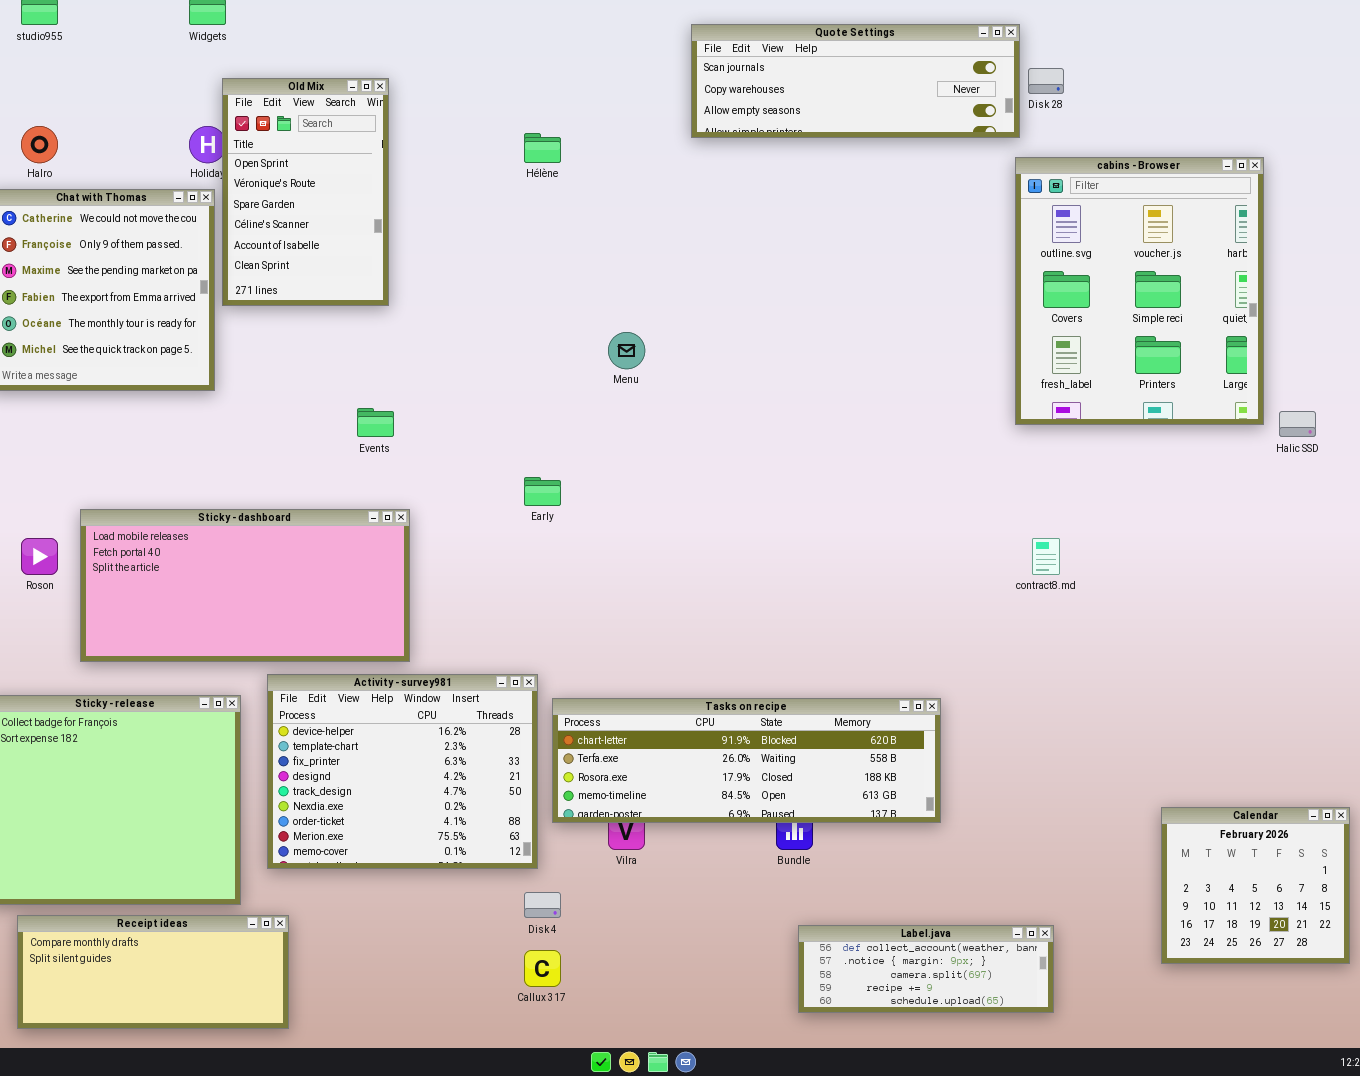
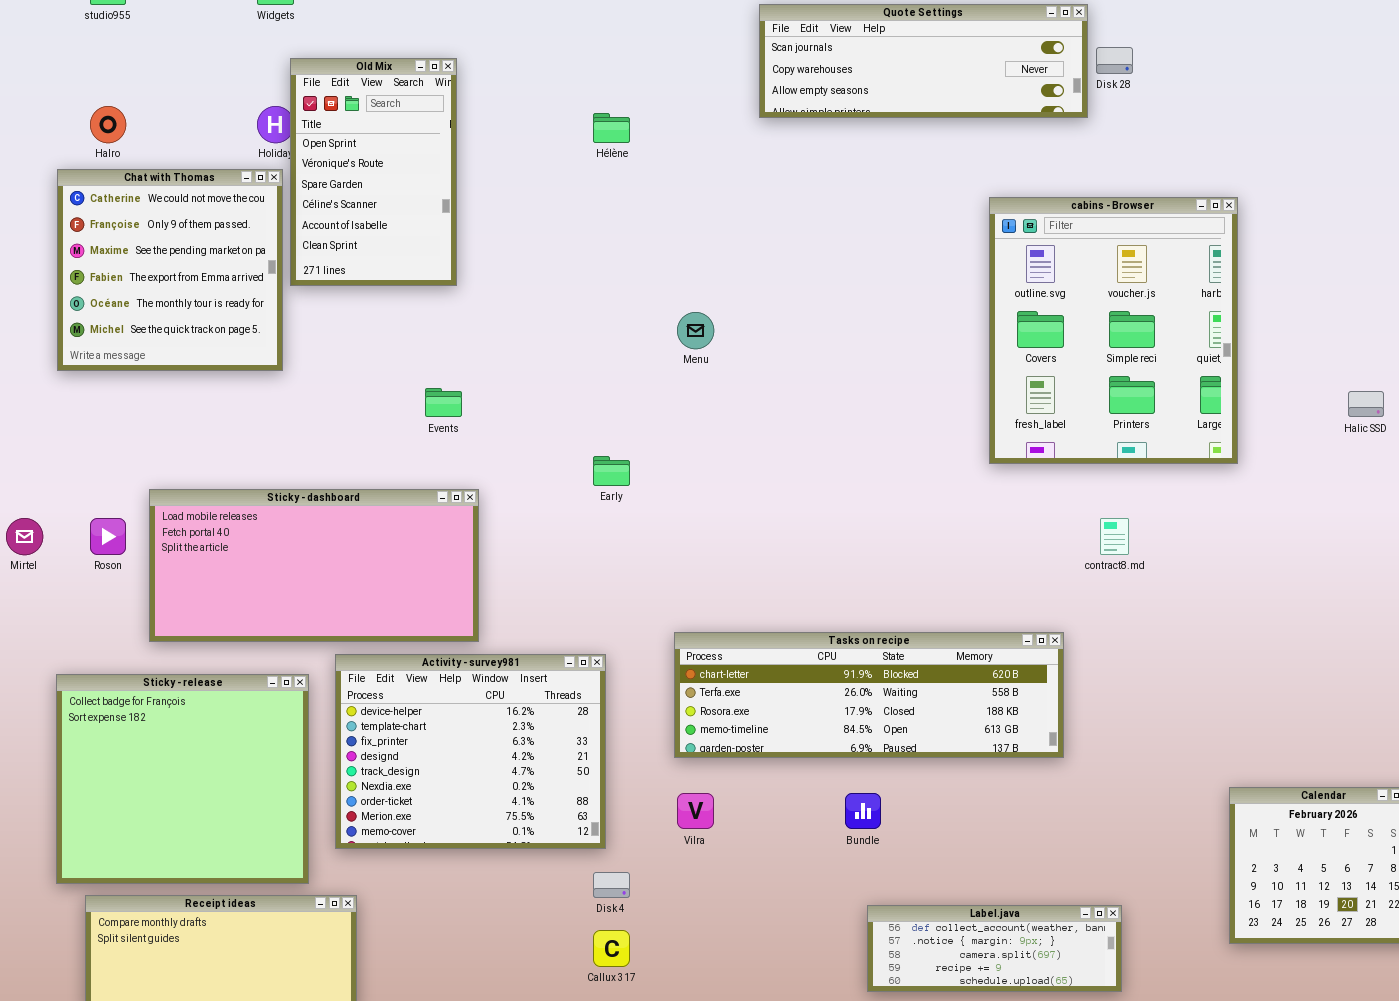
cabins - Browser: [1015,157,1264,425] -> [989,197,1238,464], moved
Tasks on recipe: [552,698,941,823] -> [674,632,1064,758], moved

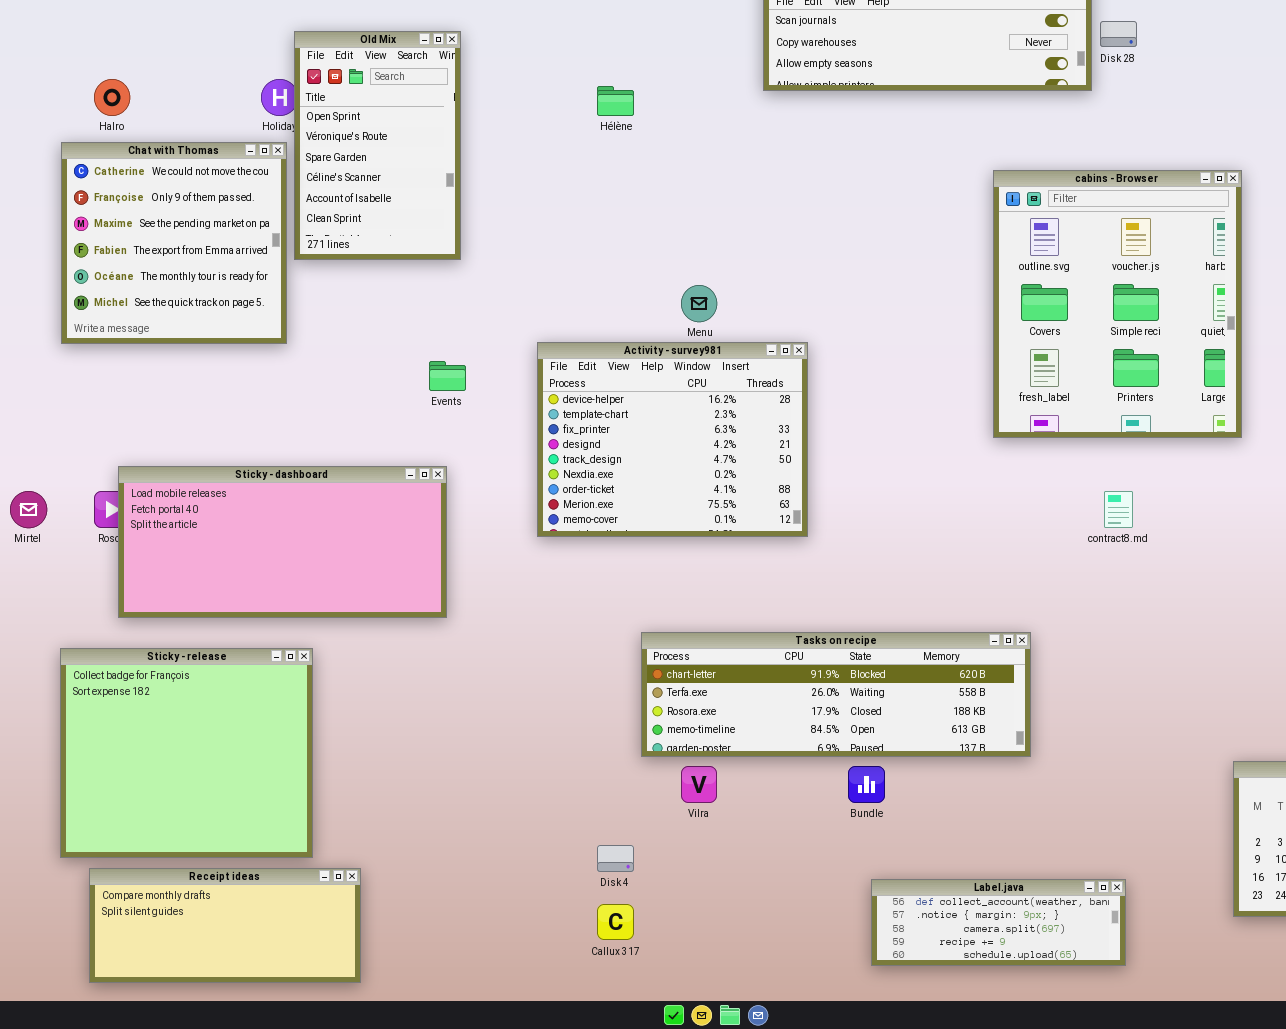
Sticky - dashboard: [149,489,479,642] -> [118,466,447,618], moved
Tasks on recipe: [674,632,1064,758] -> [641,632,1031,757], moved
Activity - survey981: [335,654,606,849] -> [537,342,808,537], moved

